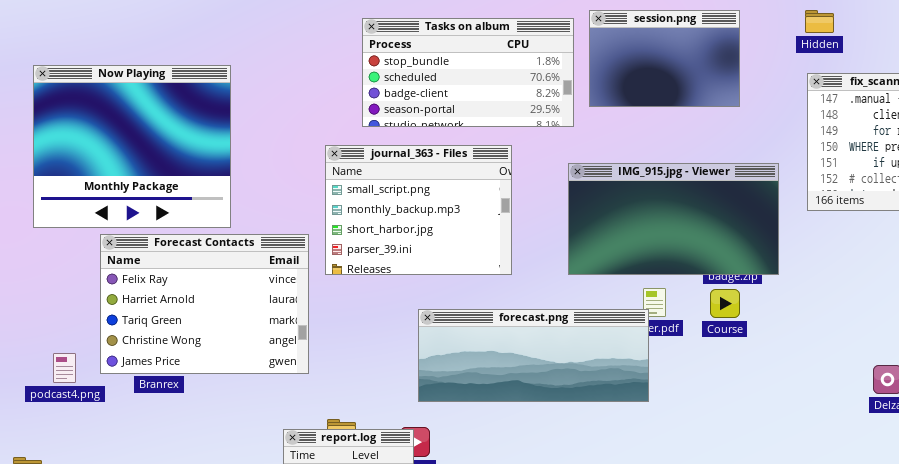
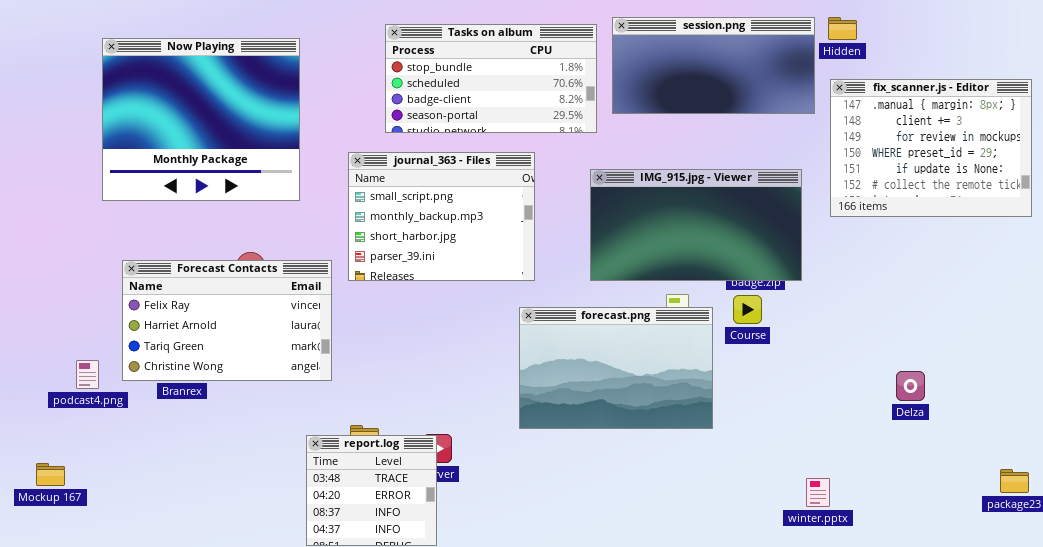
session.png: [589,10,740,107] -> [612,17,815,114], resized
Now Playing: [33,65,231,228] -> [102,38,300,201], moved
Forecast Contacts: [100,234,309,374] -> [122,260,332,381], resized
forecast.png: [418,309,649,402] -> [519,307,713,429], moved, resized

